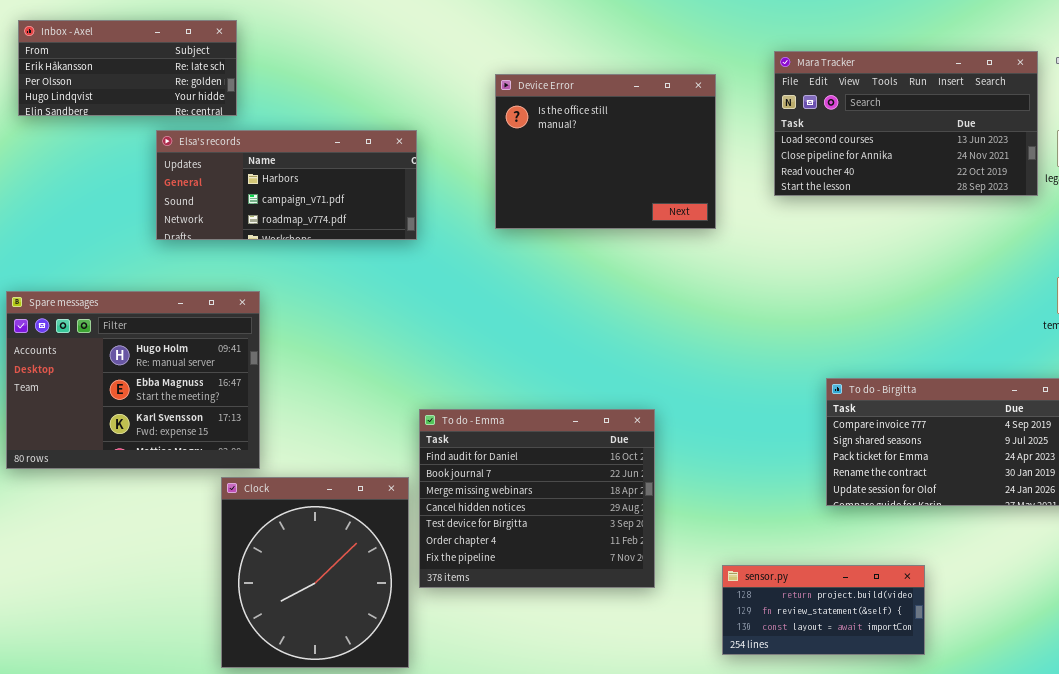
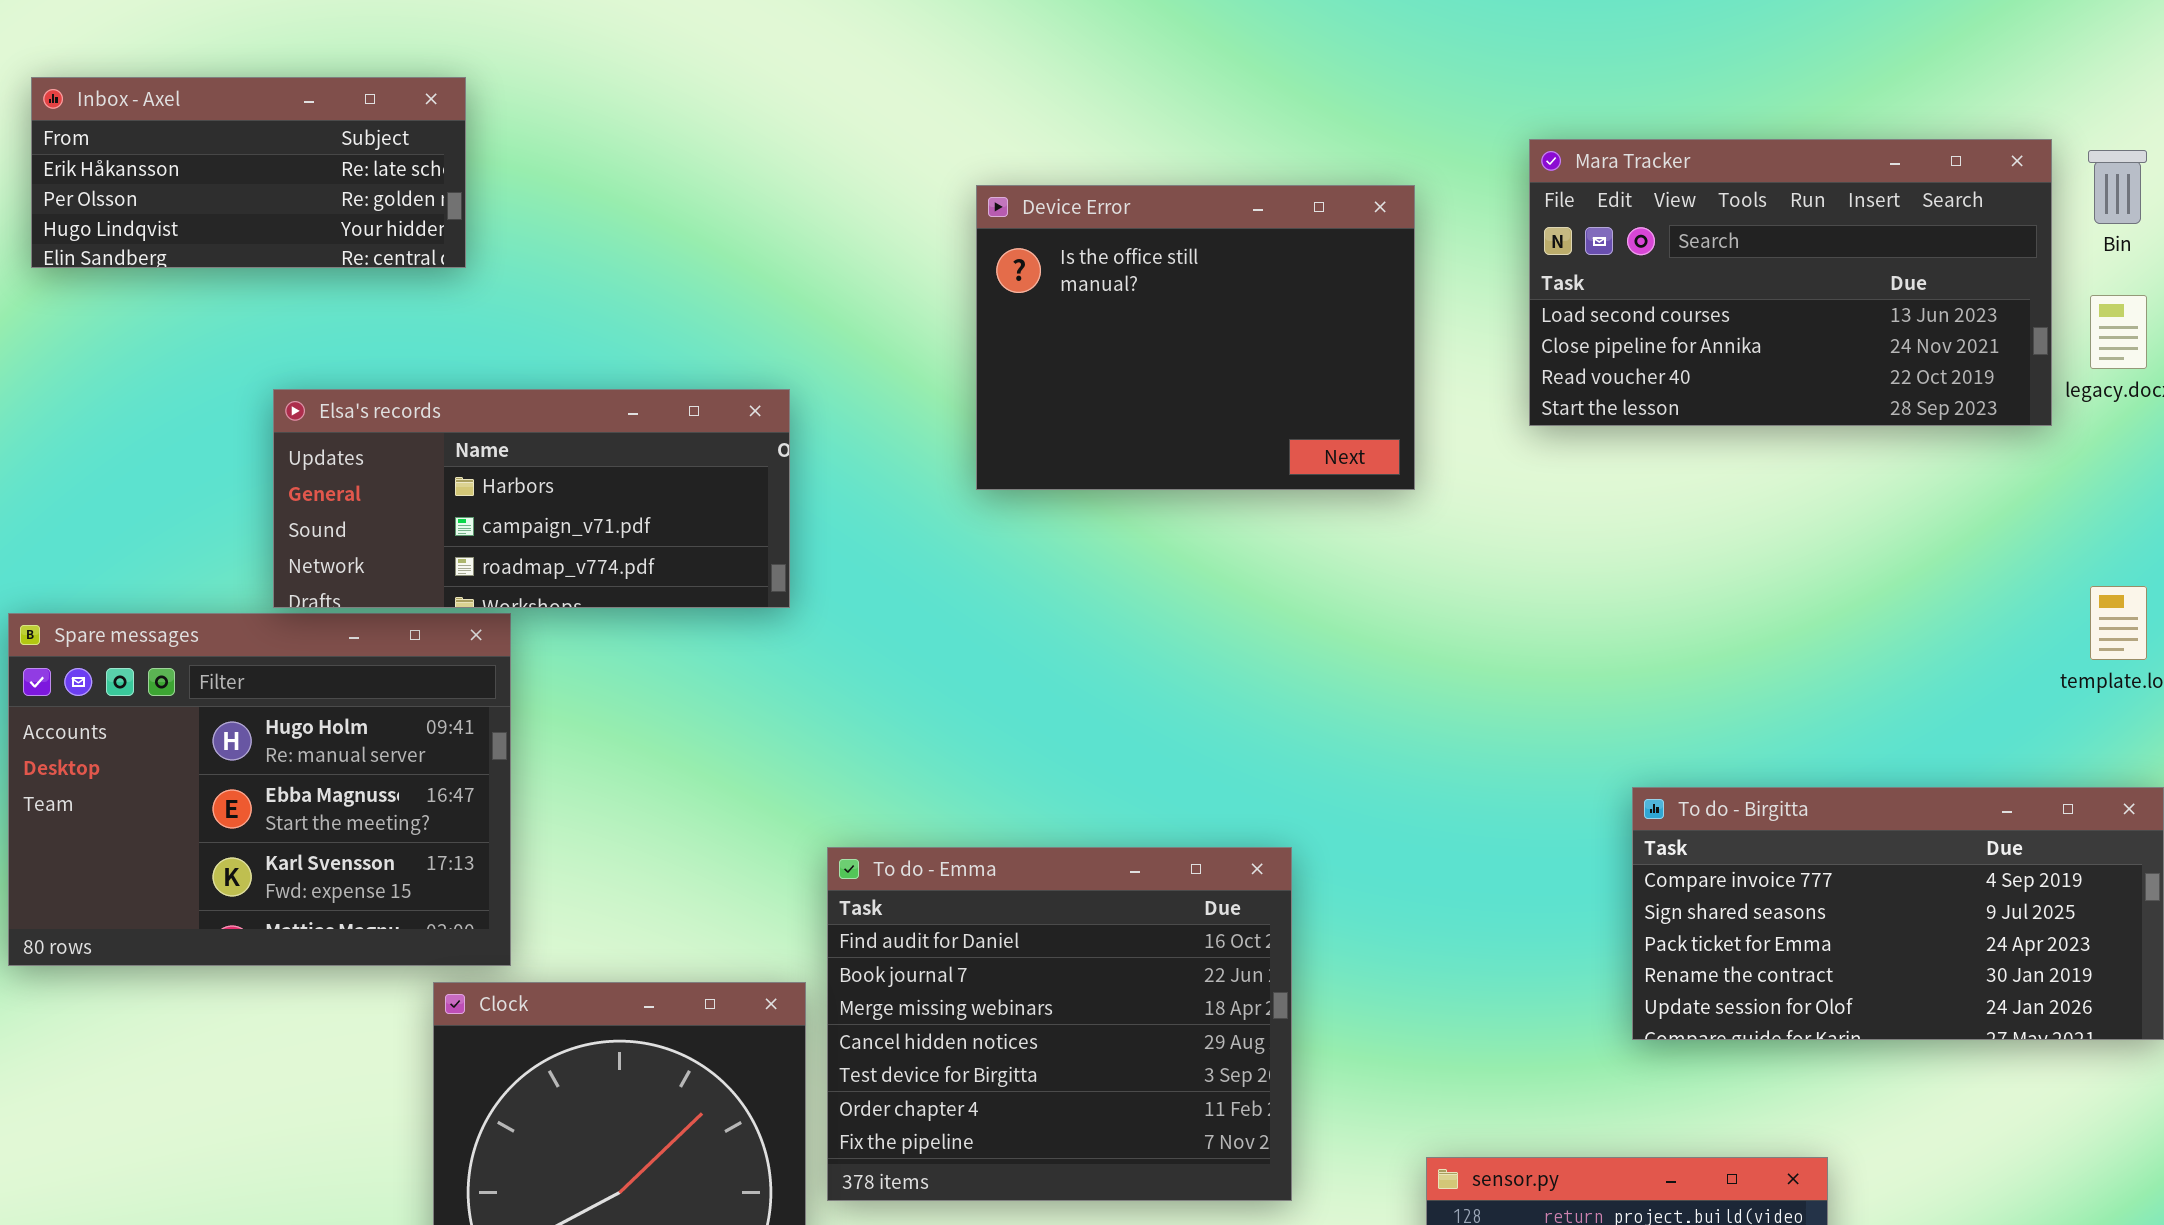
Elsa's records: [156,130,417,240] -> [273,389,790,608], moved

